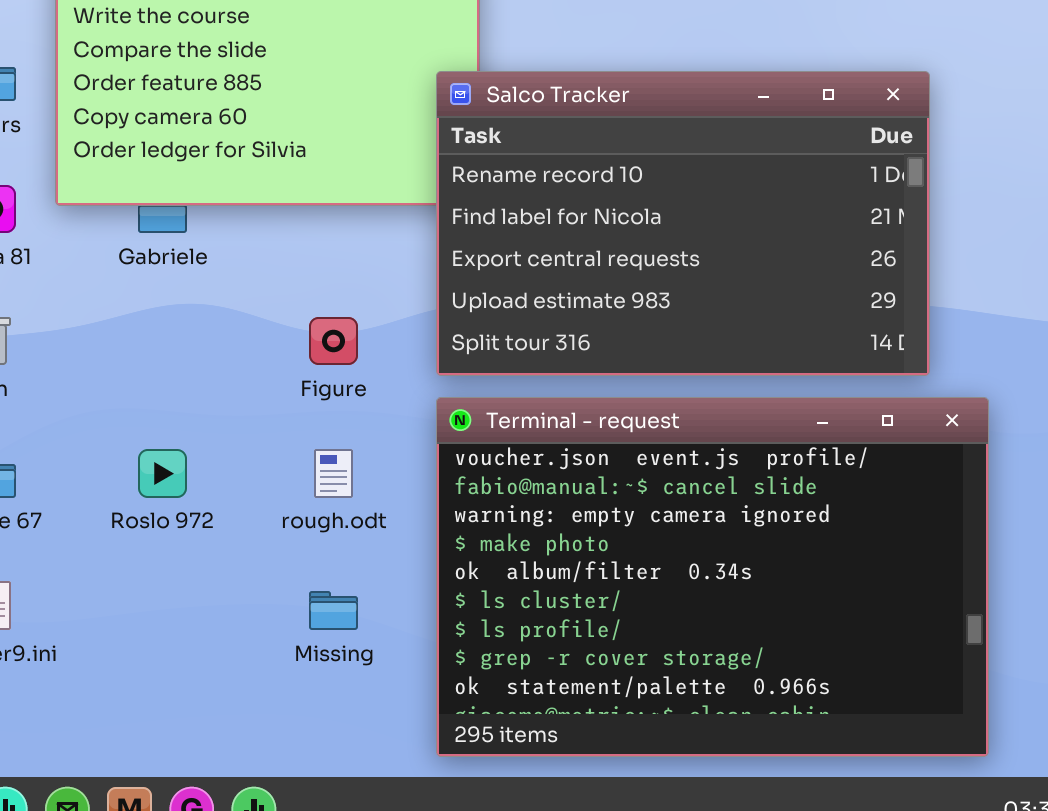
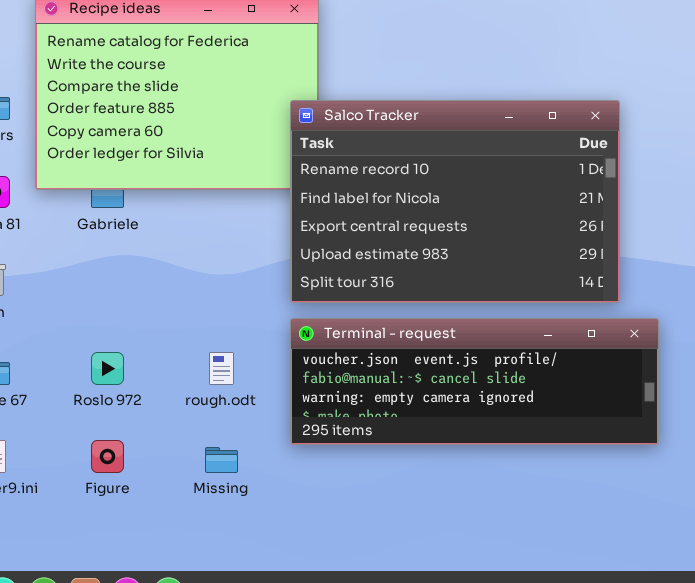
Figure: [309,317,358,365] -> [91,440,124,473], moved
Terminal - request: [436,397,989,757] -> [290,318,659,445], resized

